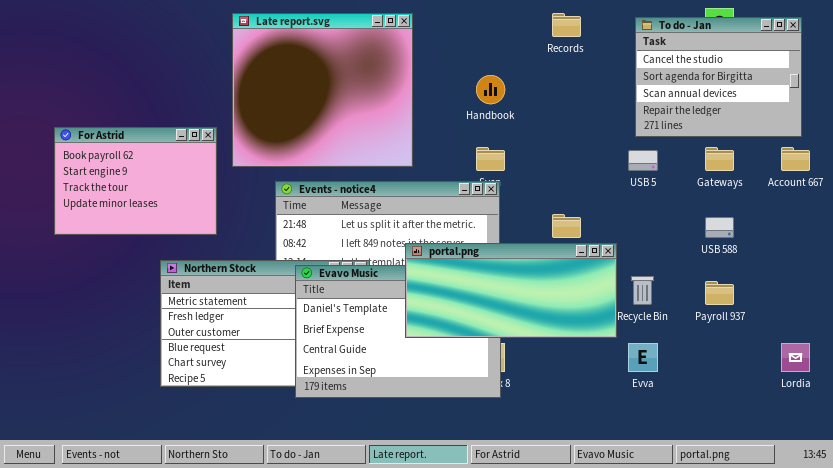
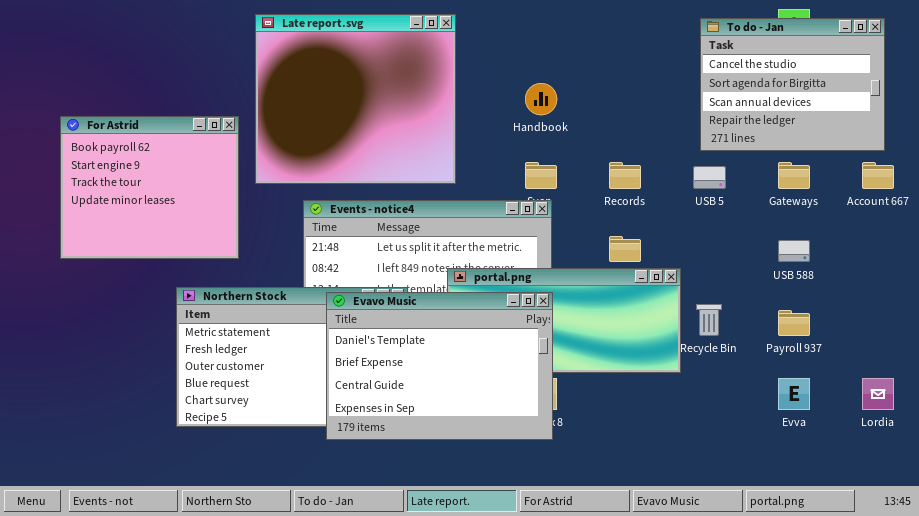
Records: [552,13,581,37] -> [609,162,641,189], moved
For Astrid: [54,127,217,235] -> [60,116,239,259], resized
Evavo Music: [295,265,501,398] -> [326,292,553,440], raised
Evva: [628,343,658,372] -> [778,378,810,410], moved

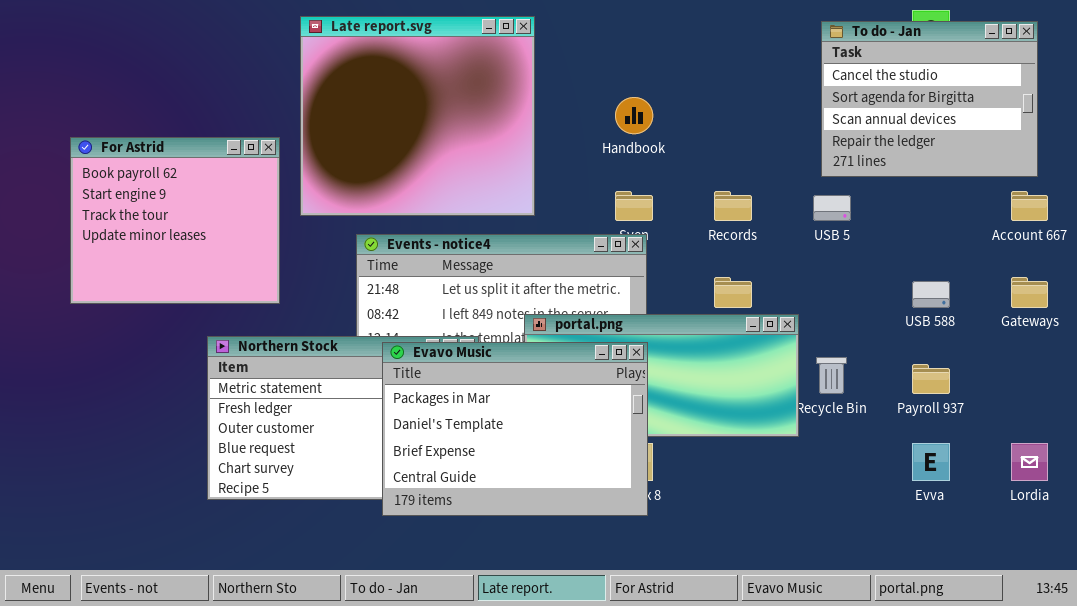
Gateways: [778,162,810,189] -> [1011,277,1048,308], moved
Evavo Music: [326,292,553,440] -> [382,342,648,516], scrolled up 1 row

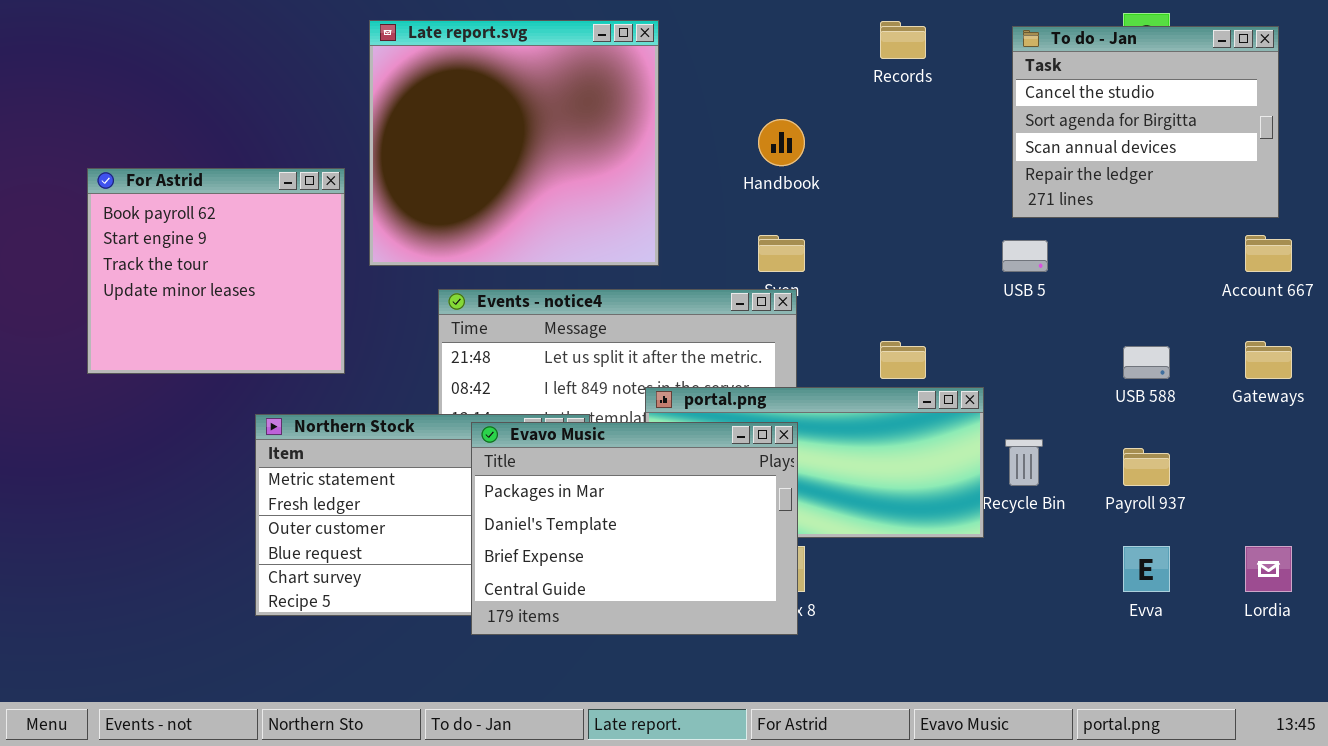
Records: [714,191,752,221] -> [880,21,926,59], moved

